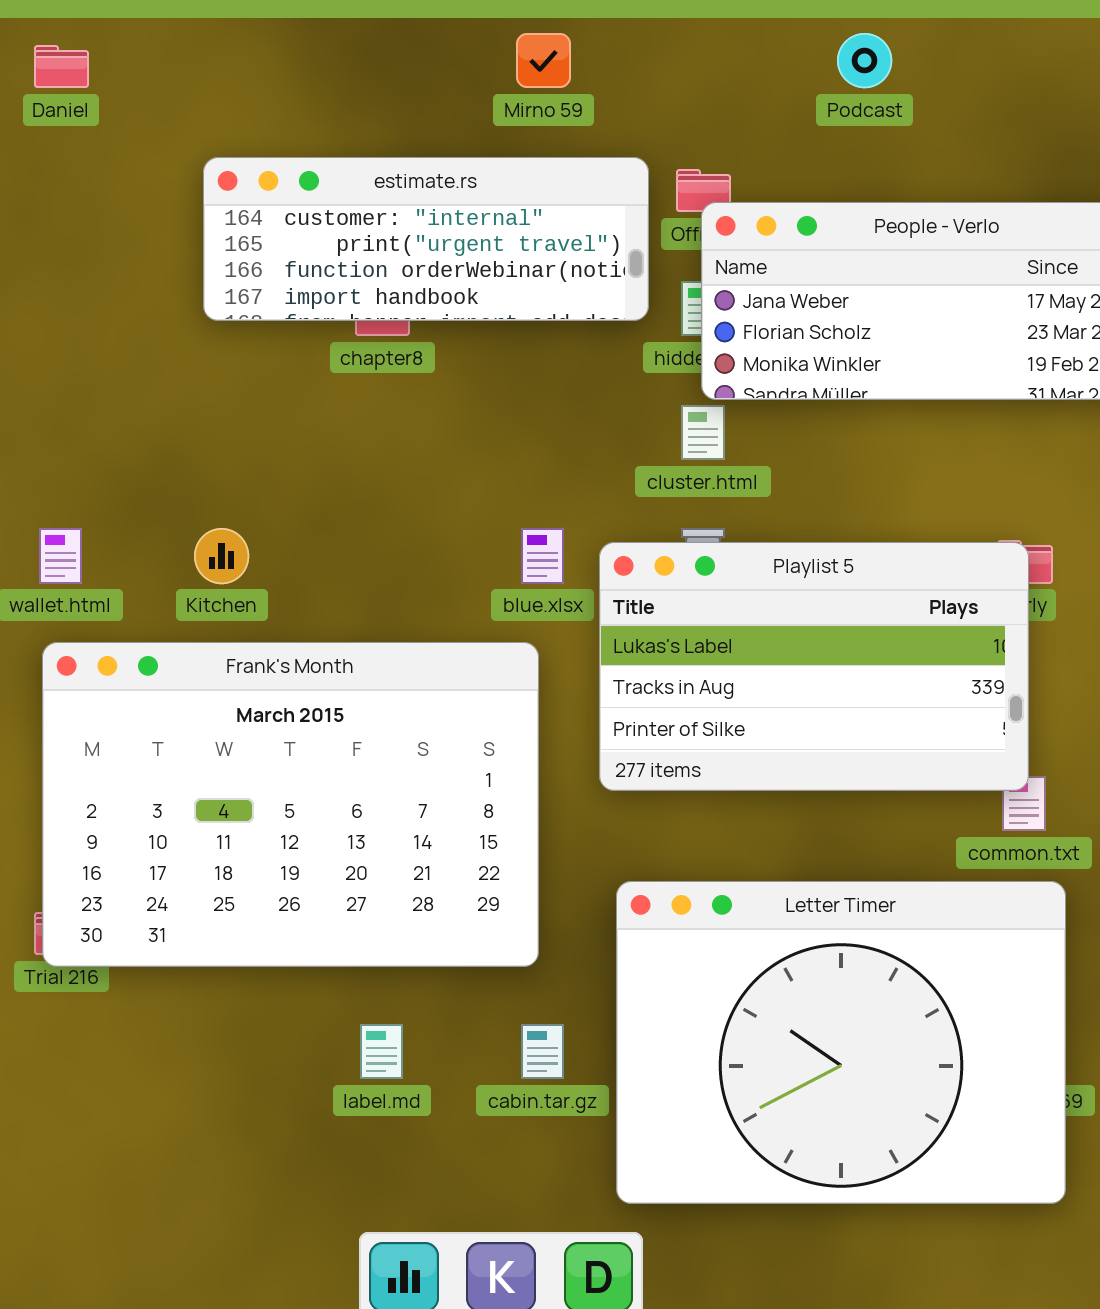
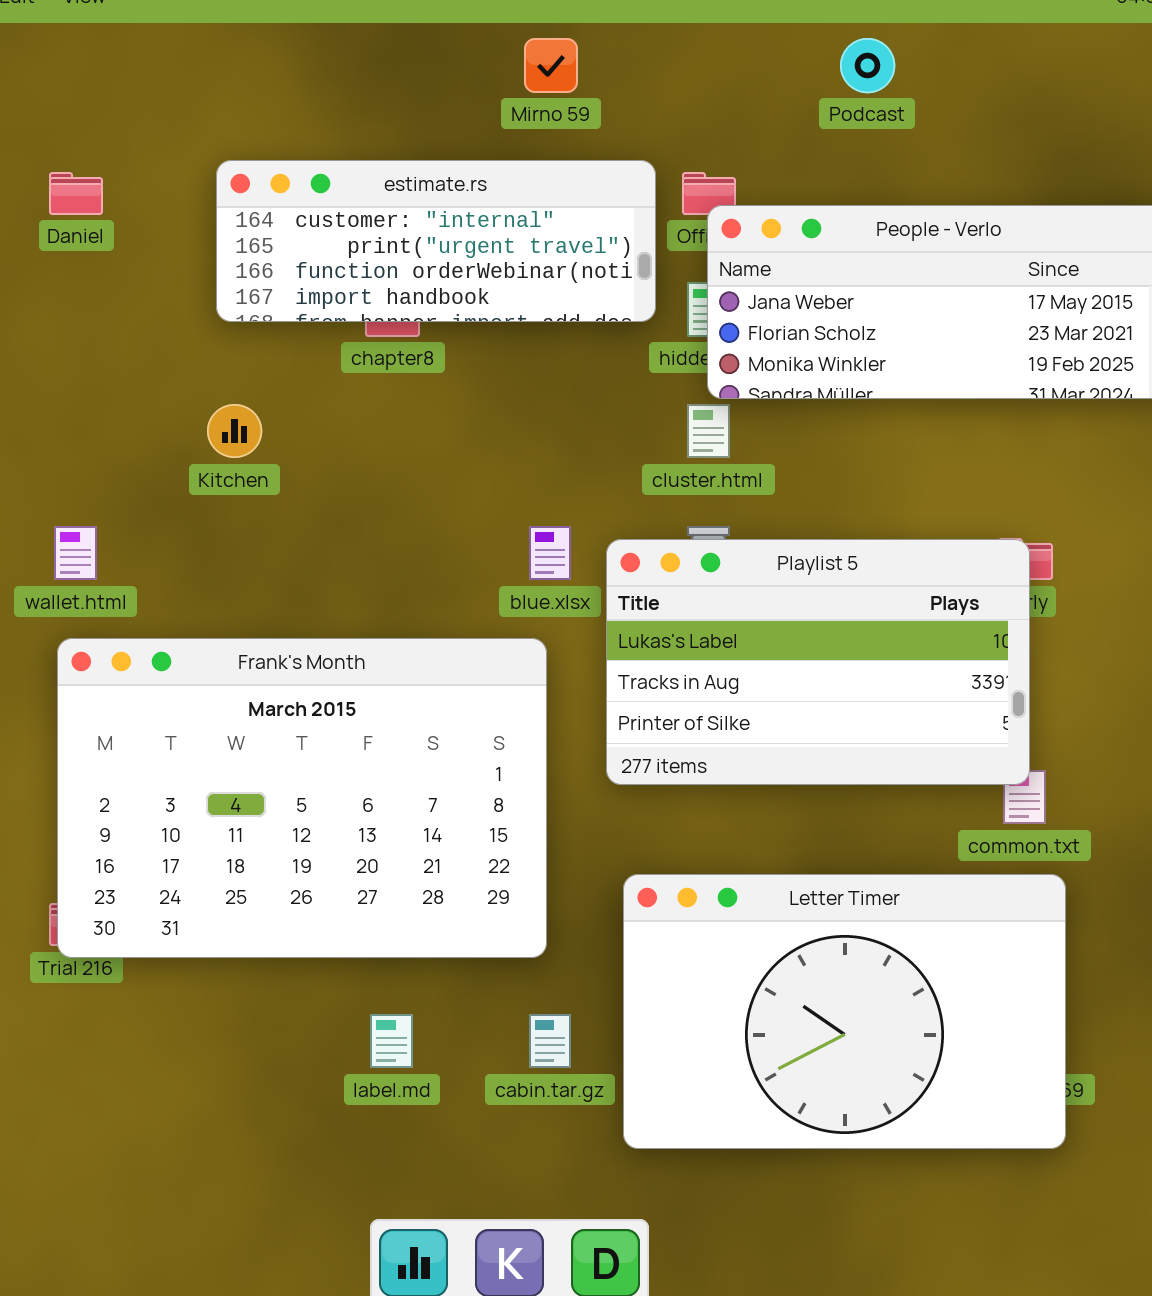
Daniel: [34,45,89,88] -> [49,172,103,215], moved
Kitchen: [194,528,249,584] -> [207,404,262,458], moved
Letter Timer: [616,881,1066,1204] -> [623,874,1066,1149], resized

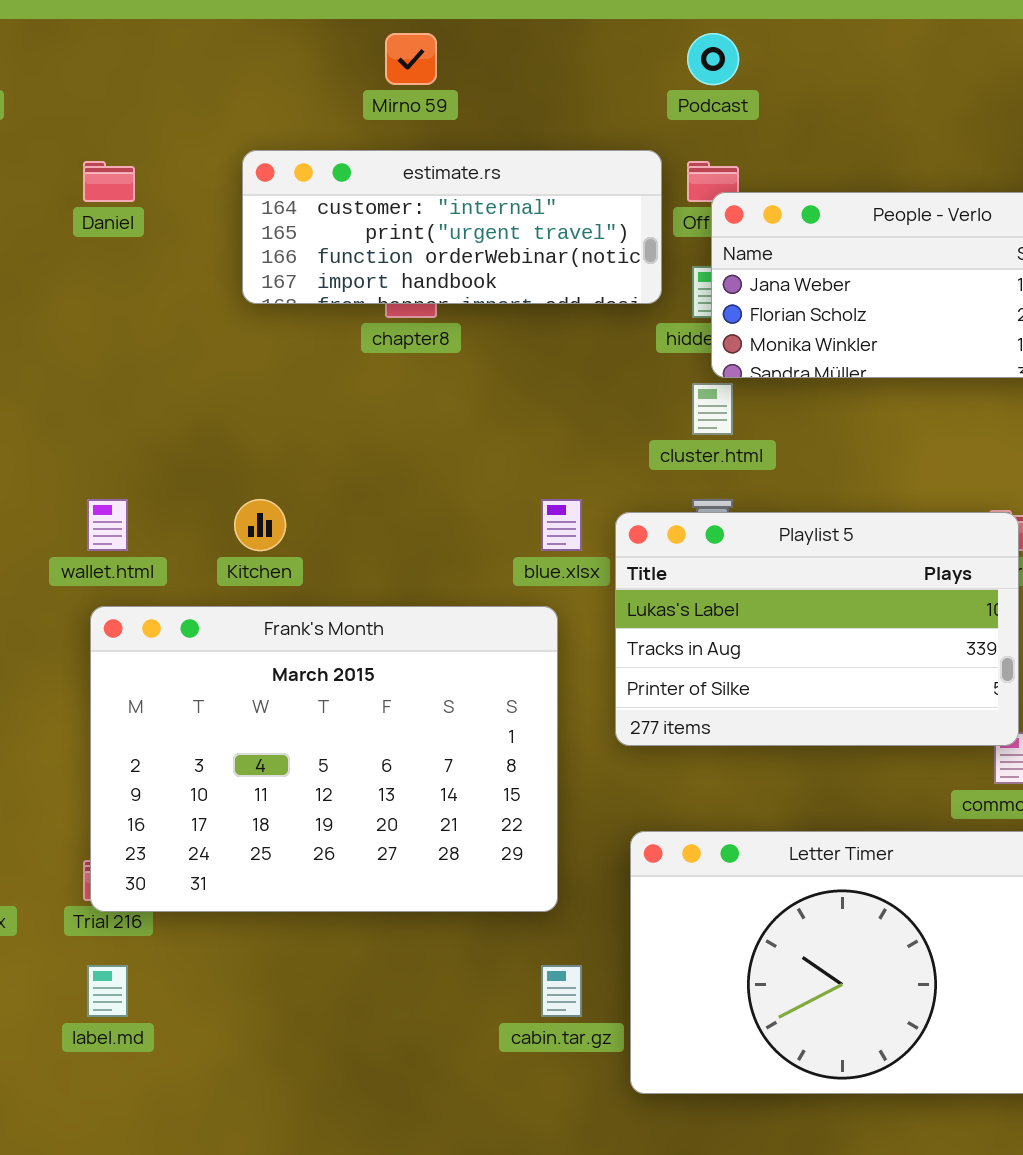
Mirno 59: [524,38,578,93] -> [385,33,437,85], moved
Podcast: [840,38,895,93] -> [687,33,739,85], moved
Kitchen: [207,404,262,458] -> [234,499,286,551], moved
label.md: [370,1014,413,1068] -> [87,965,128,1017], moved

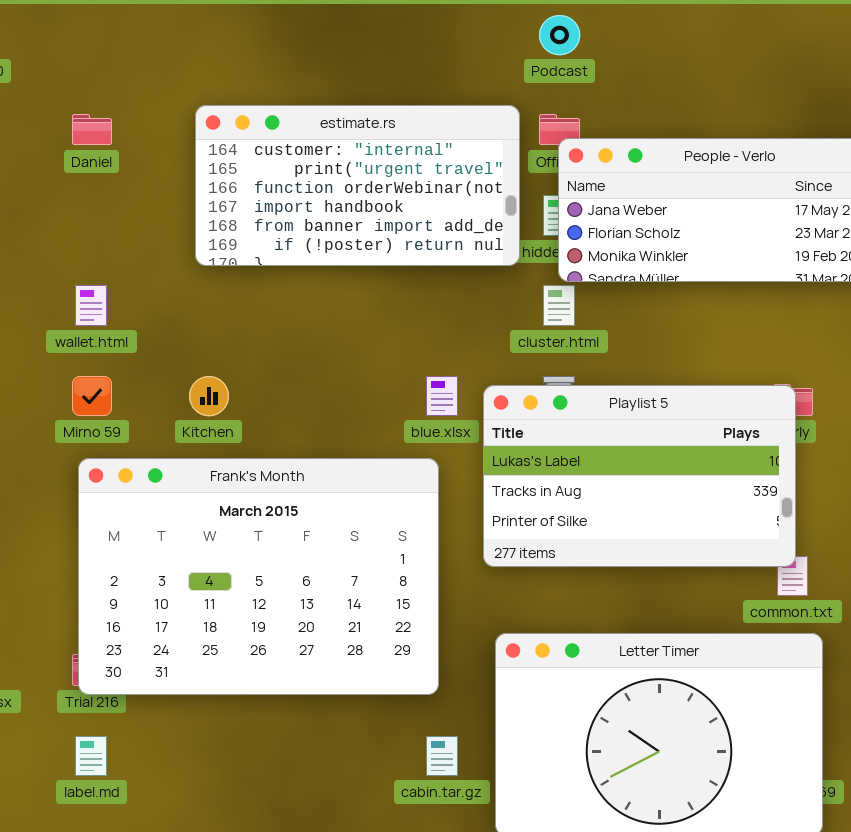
Mirno 59: [385,33,437,85] -> [72,376,112,416], moved
estimate.rs: [242,150,662,304] -> [195,105,520,266], resized
wallet.html: [87,499,128,551] -> [75,285,107,326], moved

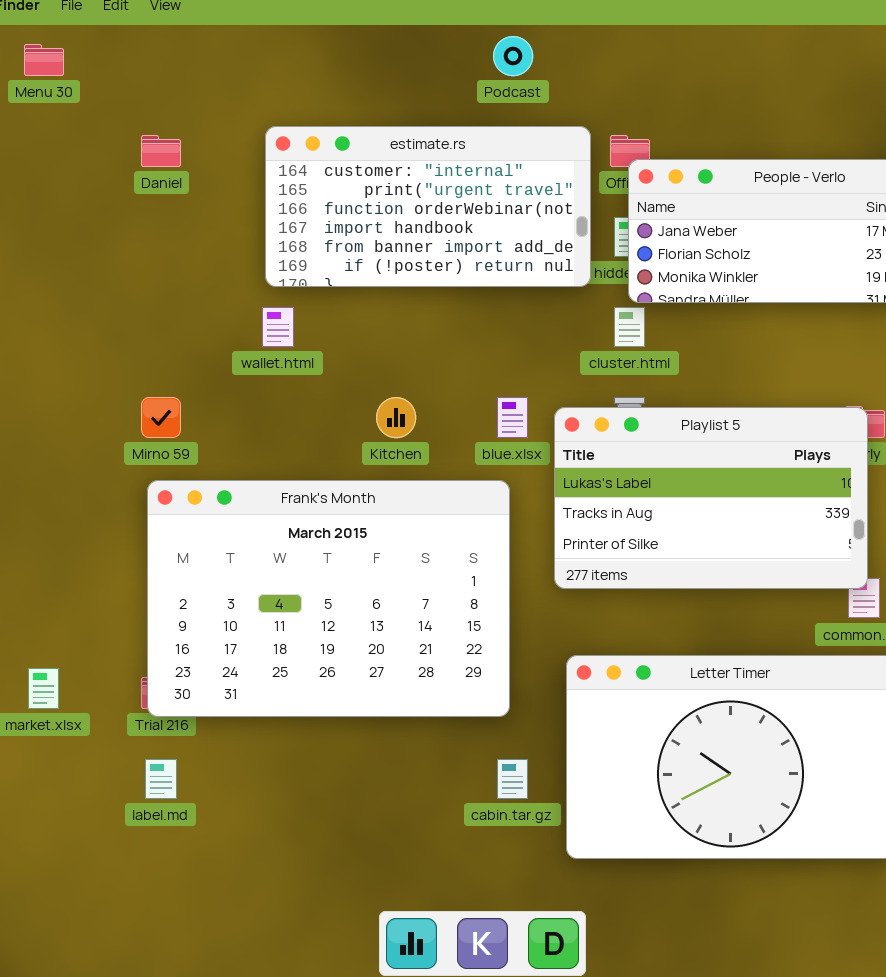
Podcast: [539,15,580,55] -> [493,36,533,76], moved
wallet.html: [75,285,107,326] -> [262,307,294,347], moved
Kitchen: [189,376,229,416] -> [376,397,416,438], moved

